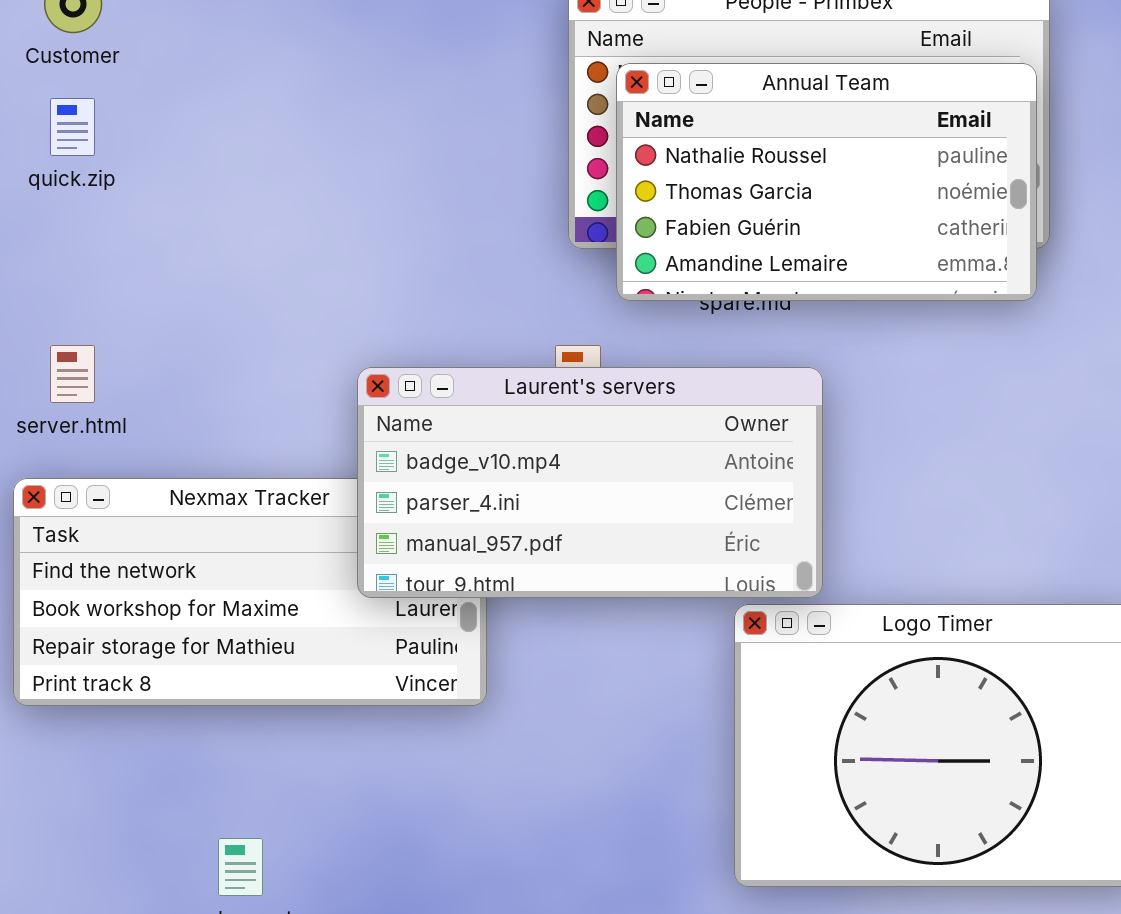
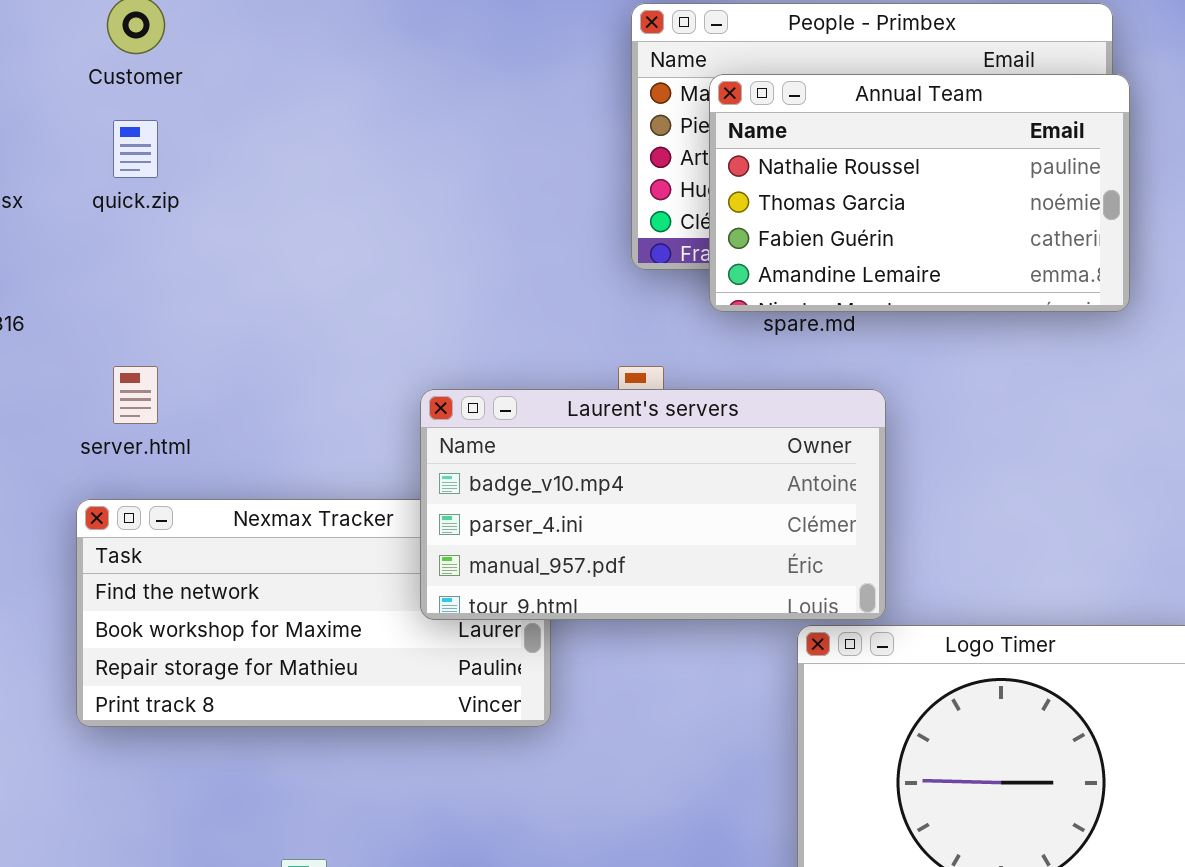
Annual Team: [616,63,1037,301] -> [709,74,1130,312], moved

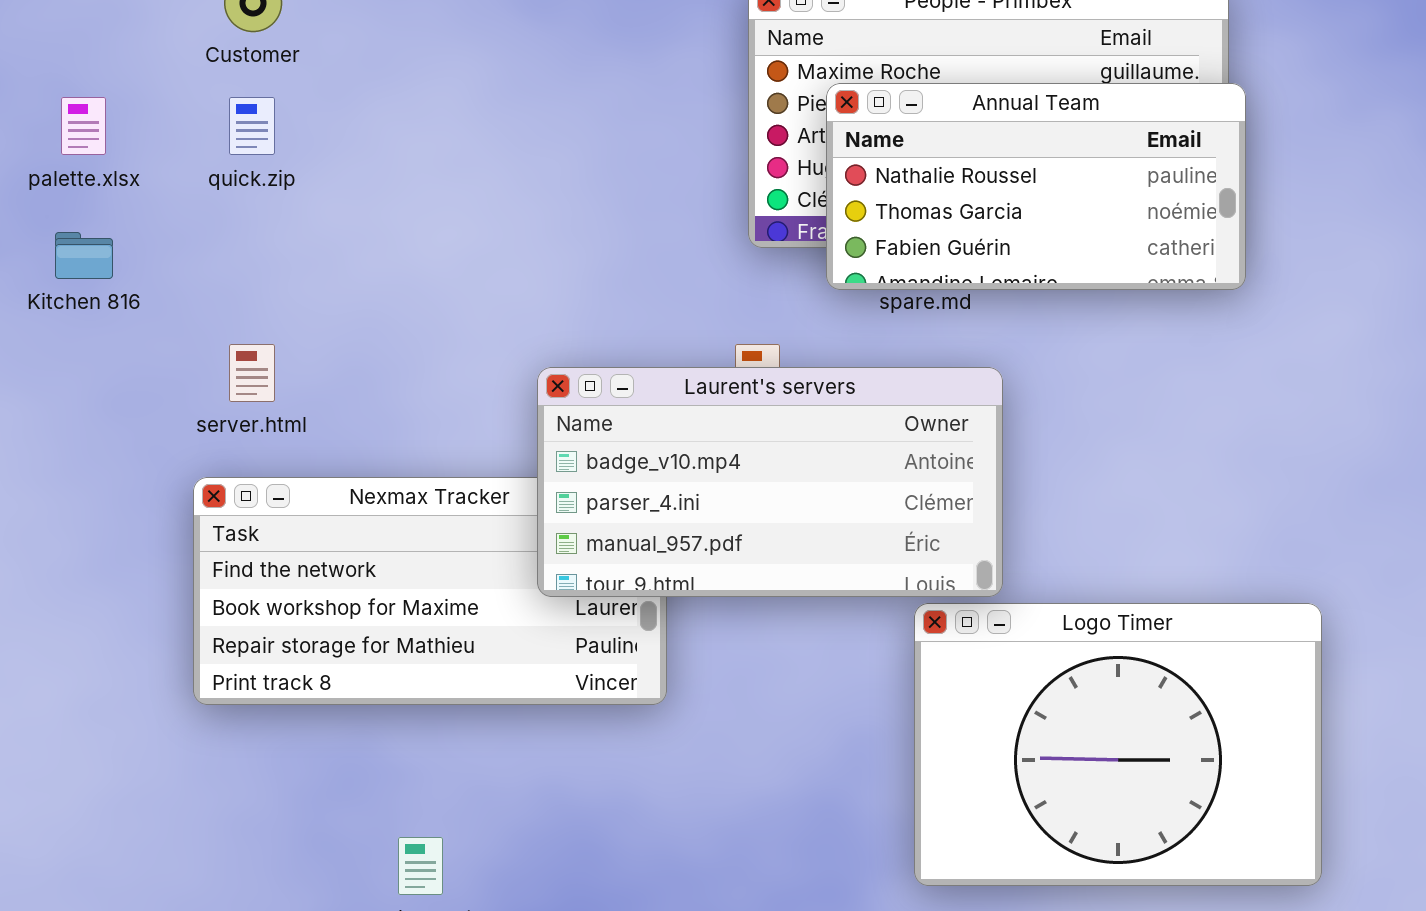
Annual Team: [709,74,1130,312] -> [826,83,1246,290], resized

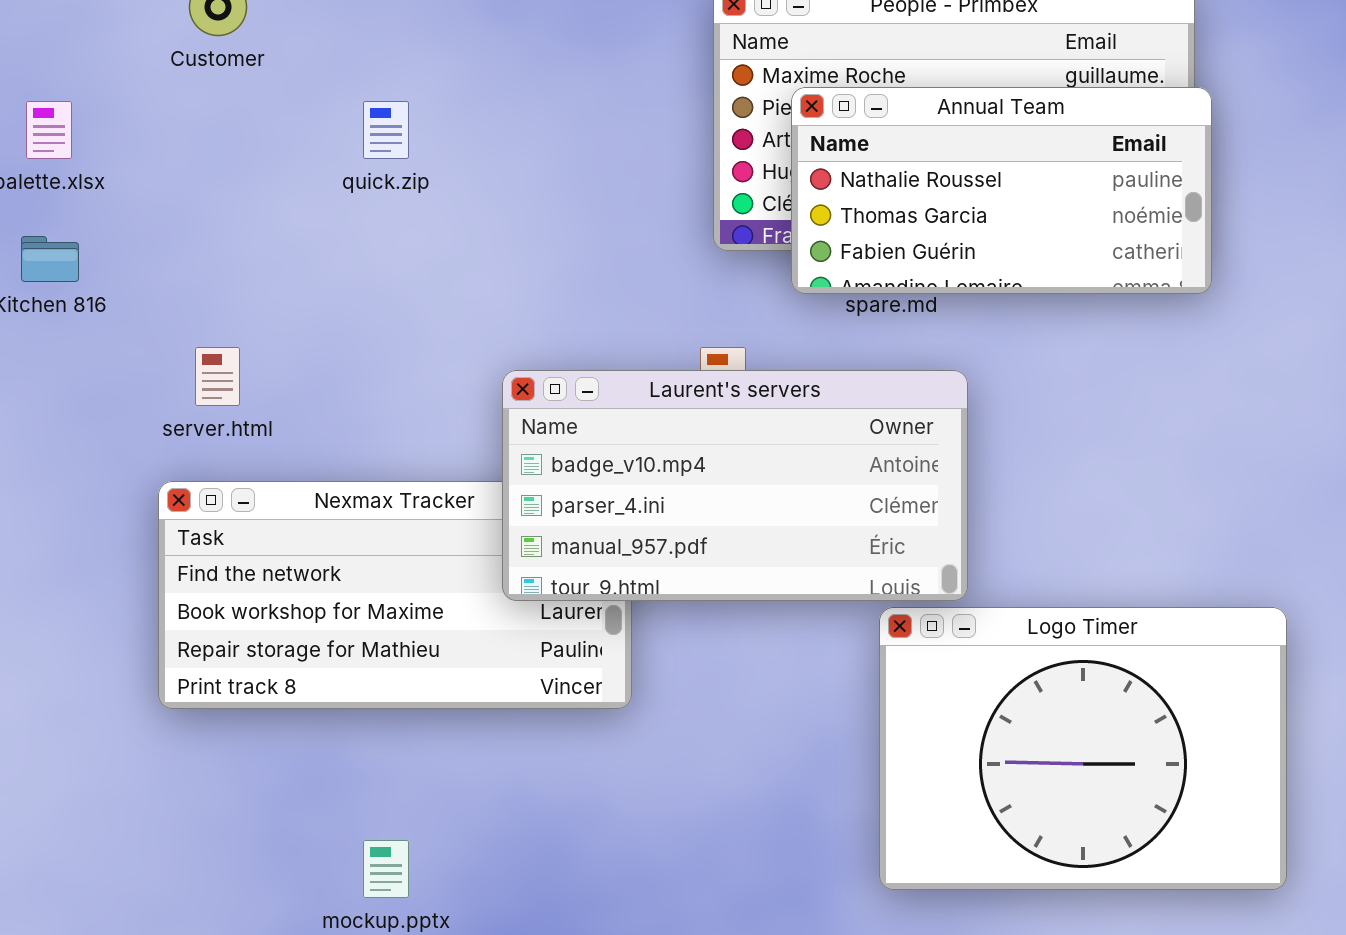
quick.zip: [229,97,275,155] -> [363,101,409,159], moved

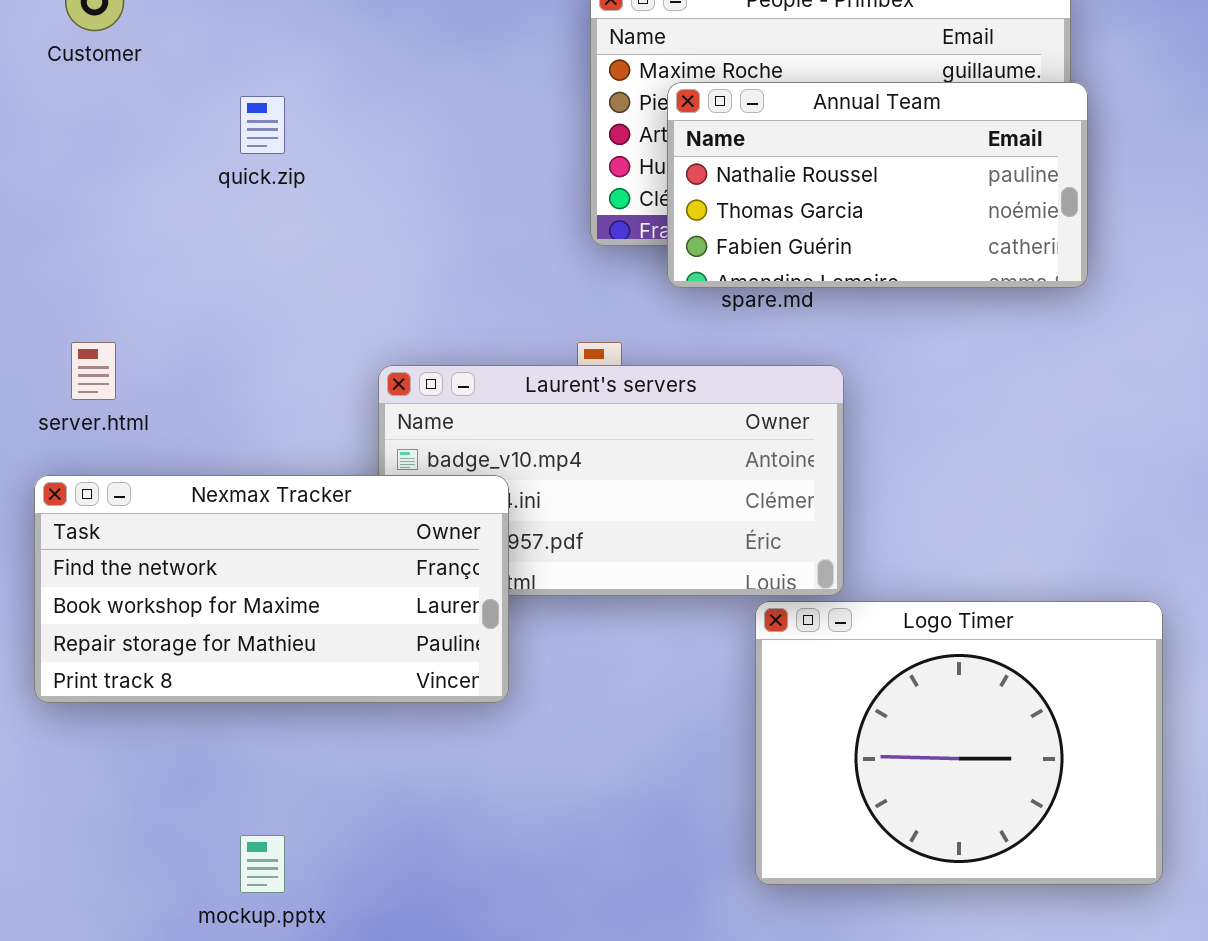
Nexmax Tracker: [158,481,632,709] -> [34,475,509,703], raised

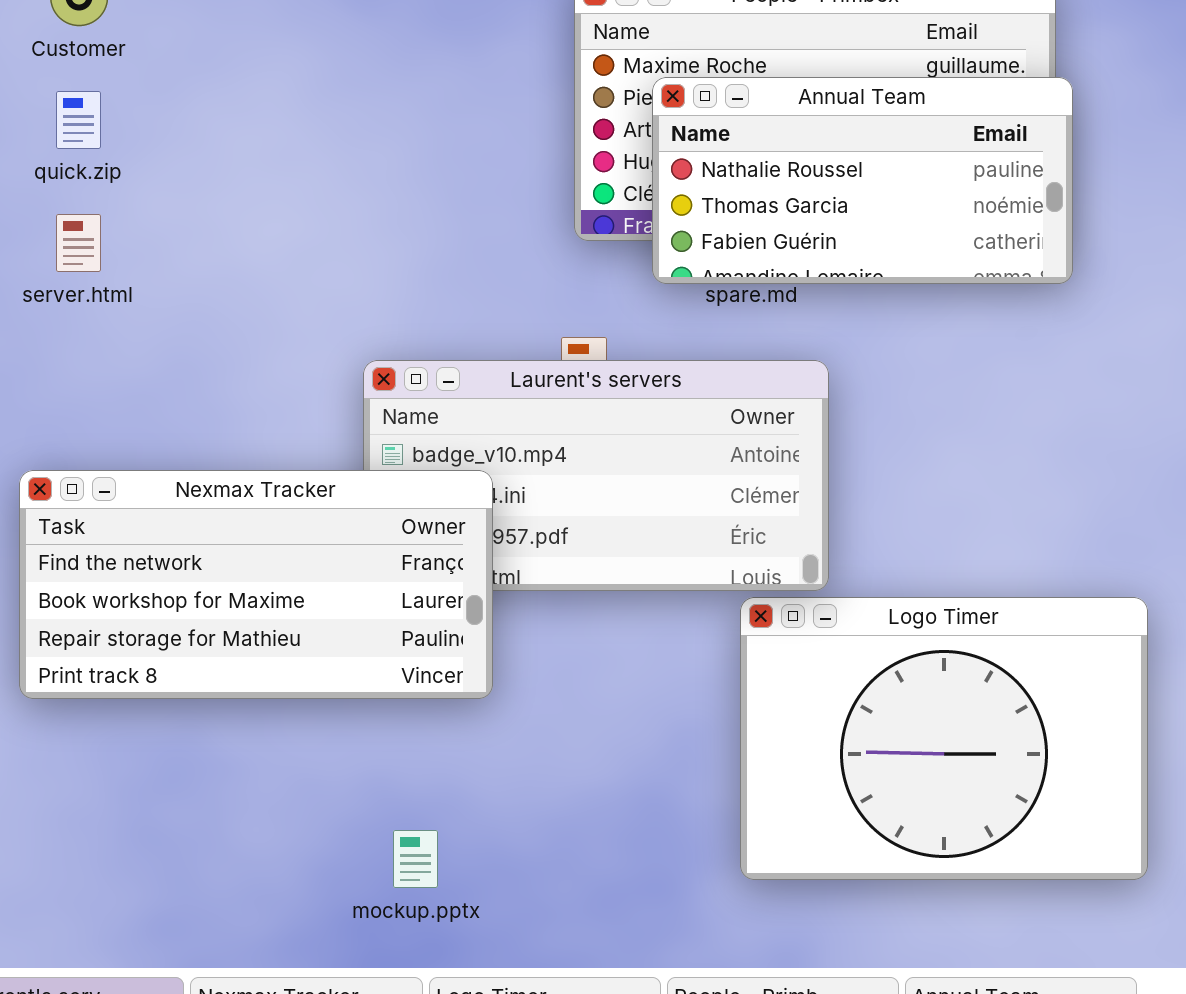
quick.zip: [240,96,285,154] -> [56,91,101,149], moved
server.html: [71,342,116,400] -> [56,214,101,272], moved
mockup.pptx: [240,835,285,893] -> [393,830,438,888], moved

